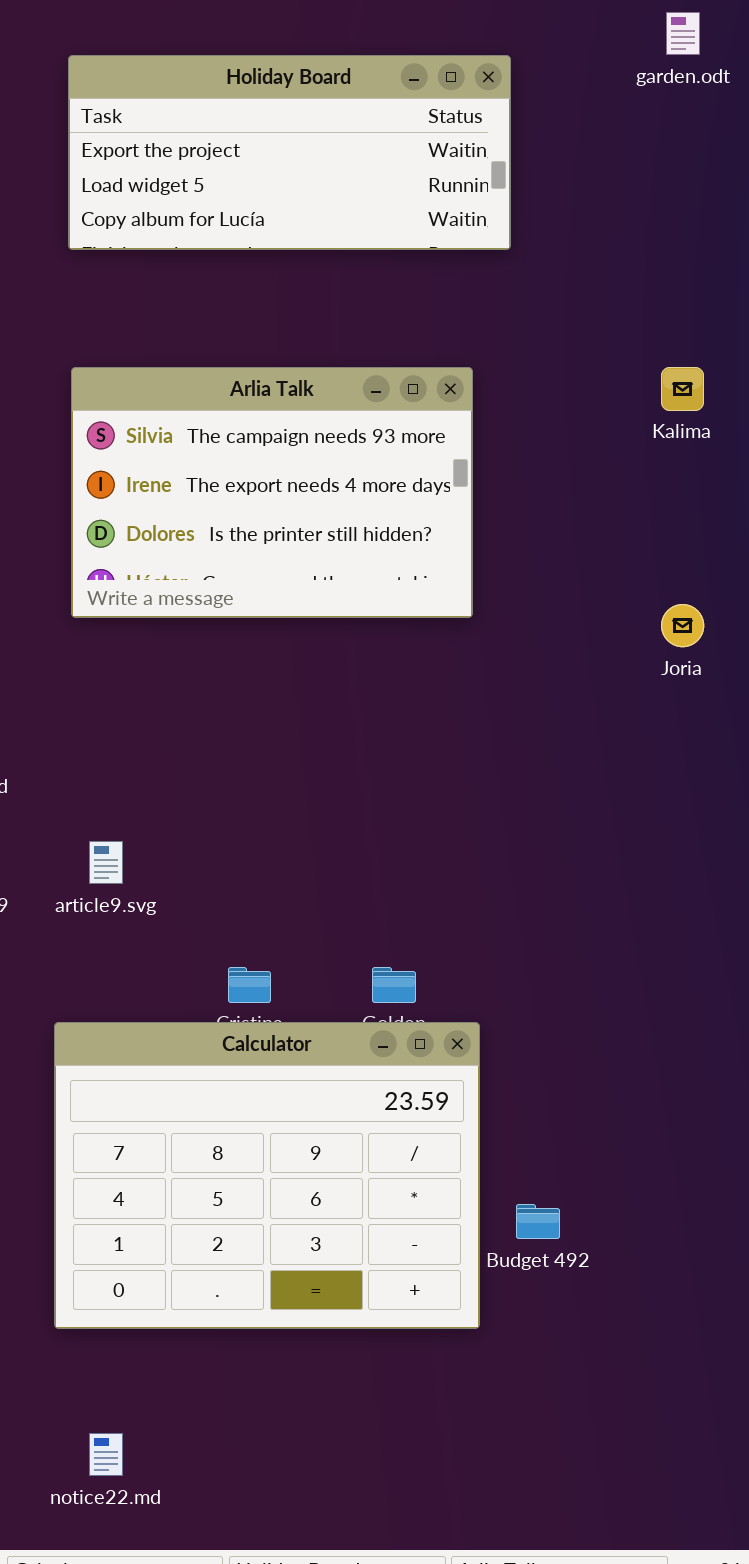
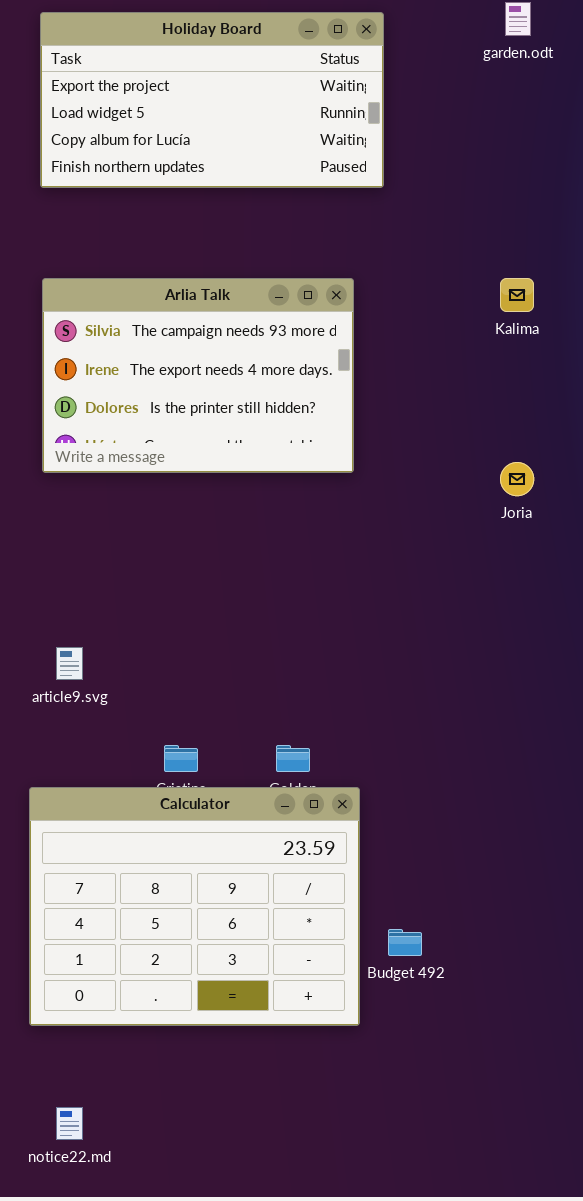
Holiday Board: [68,55,511,250] -> [40,12,384,188], resized

